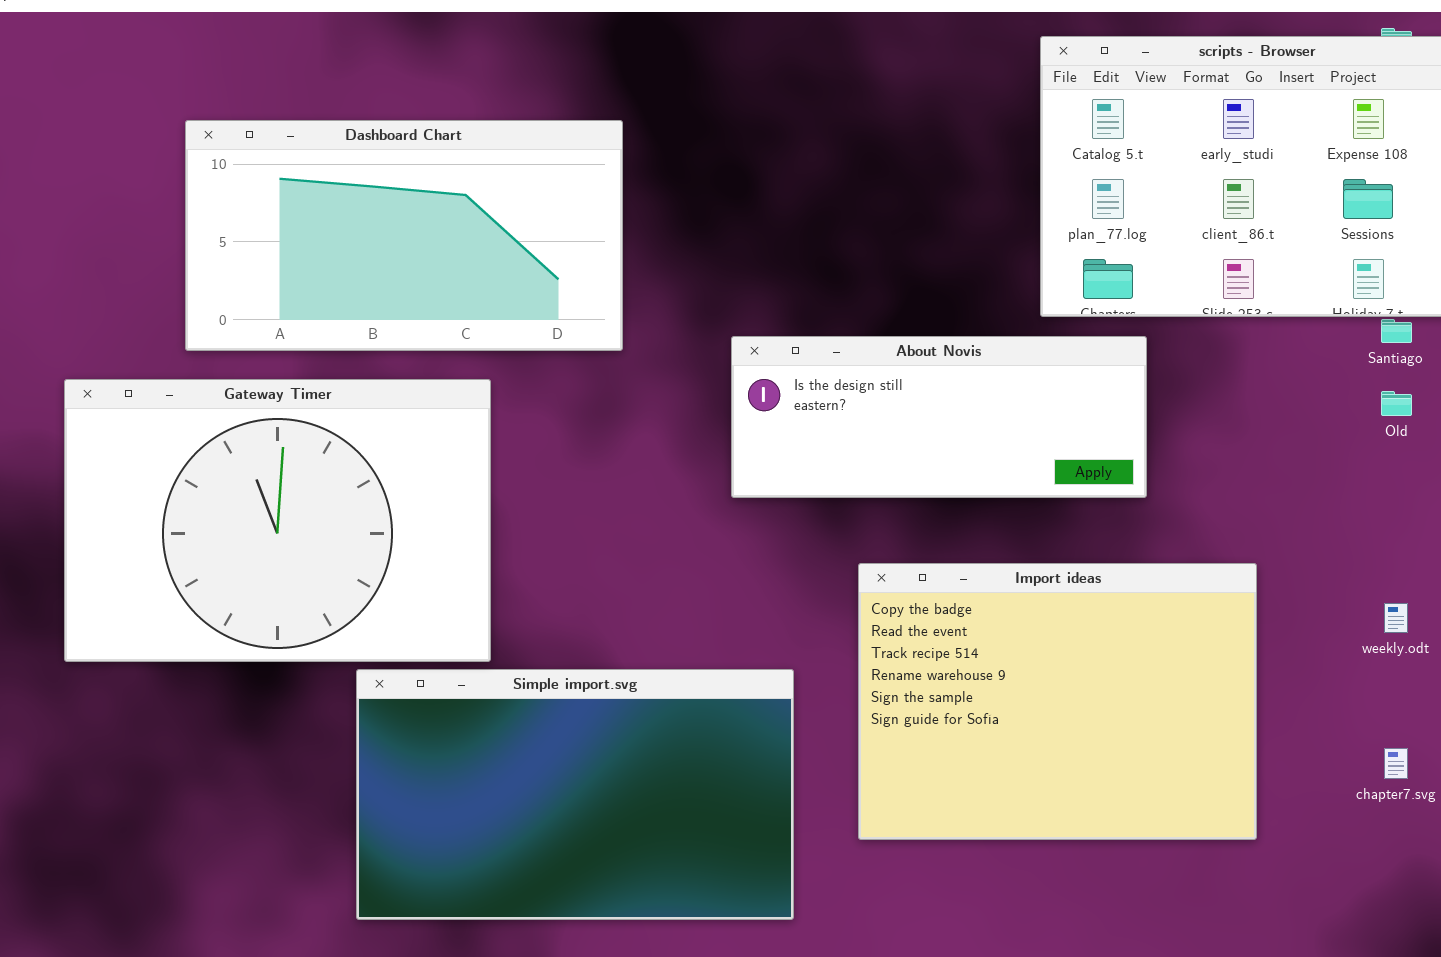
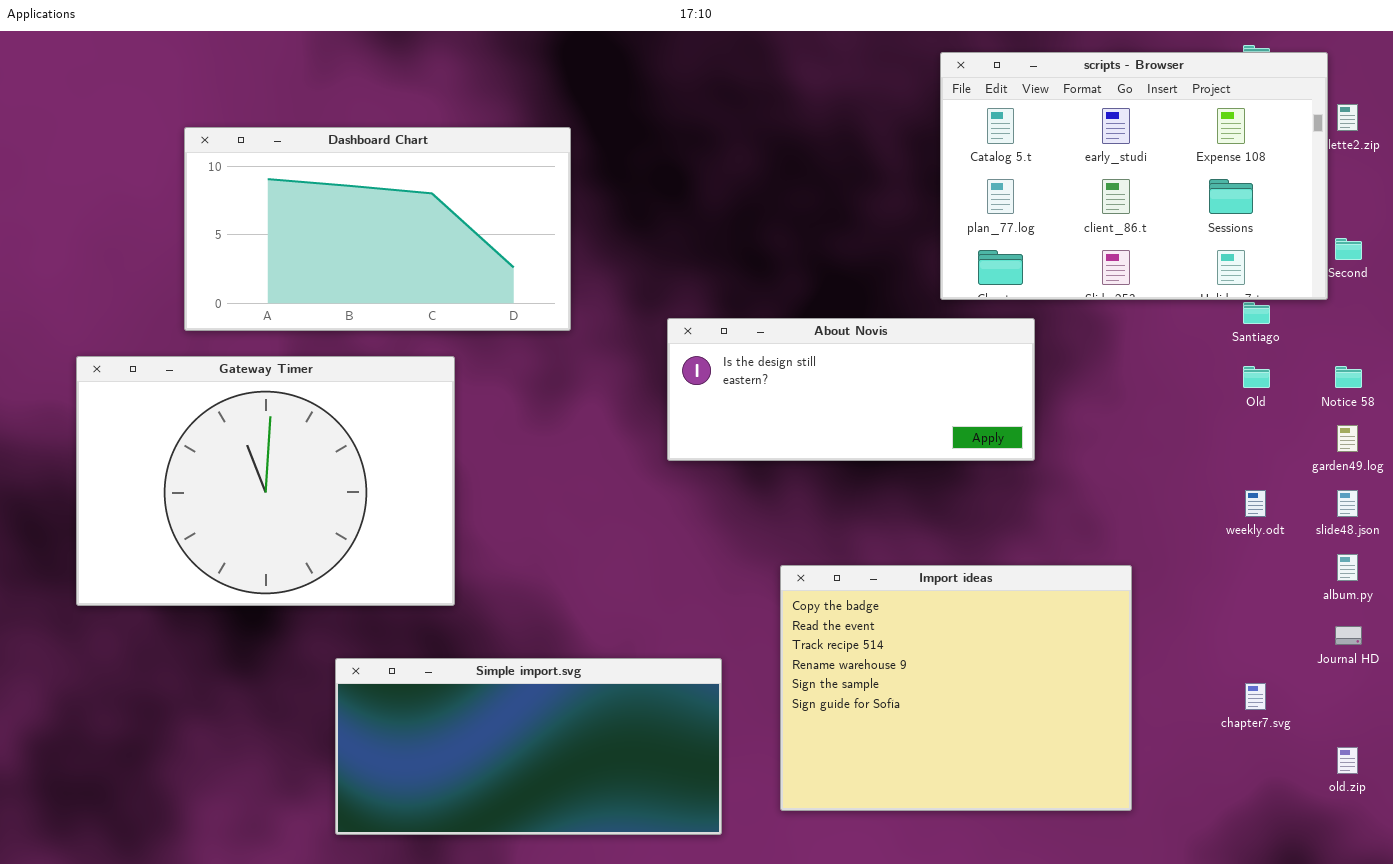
Import ideas: [858,563,1257,840] -> [780,565,1132,811], moved
weekly.odt: [1384,603,1408,633] -> [1245,490,1266,517], moved
Simple import.svg: [356,669,794,920] -> [335,658,722,835], resized

